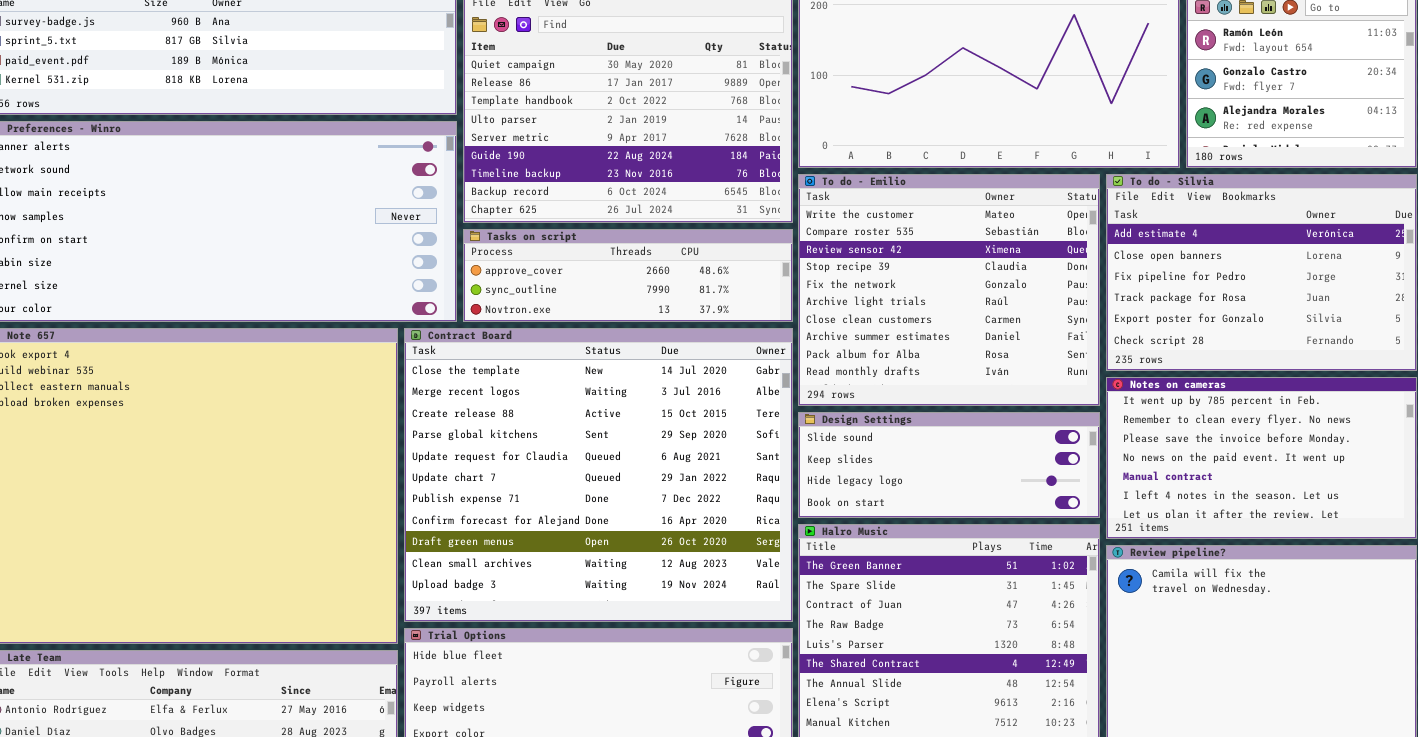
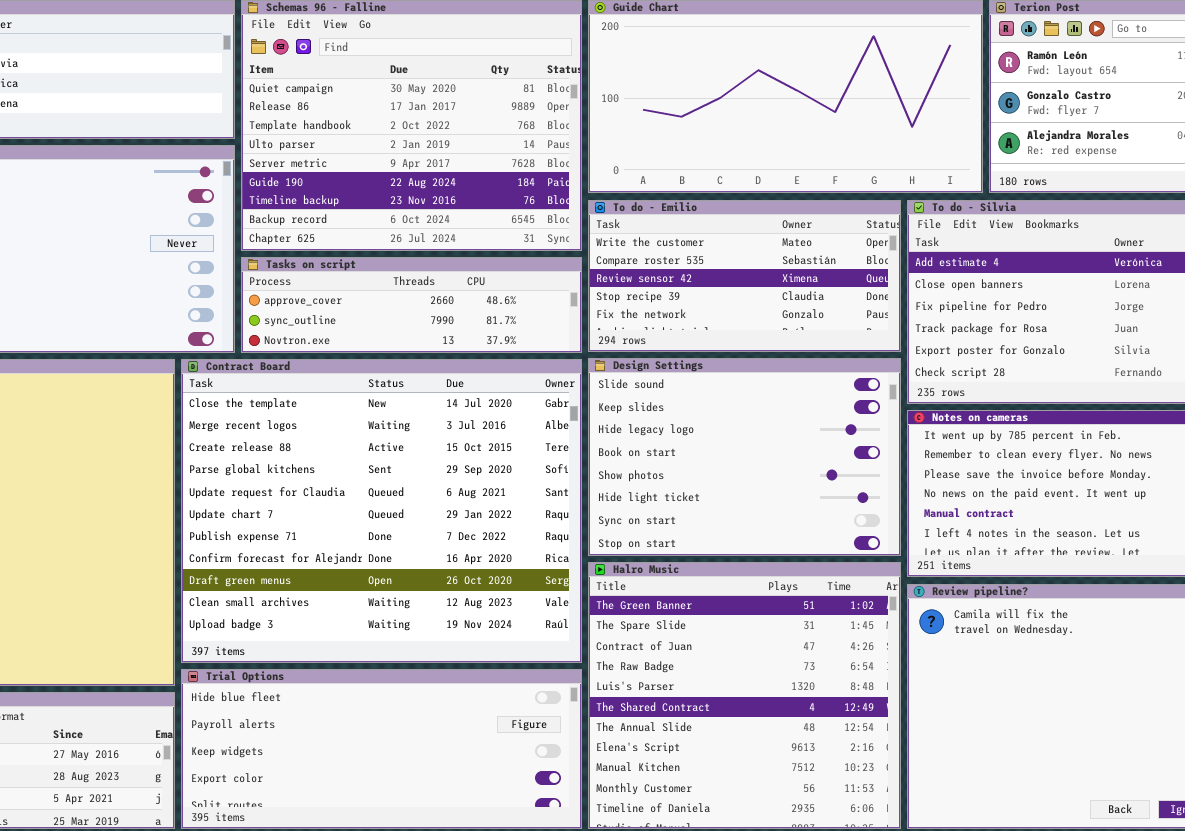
To do - Emilio: [798,174,1100,406] -> [588,200,901,352], resized
Design Settings: [798,412,1100,518] -> [588,358,901,556], resized

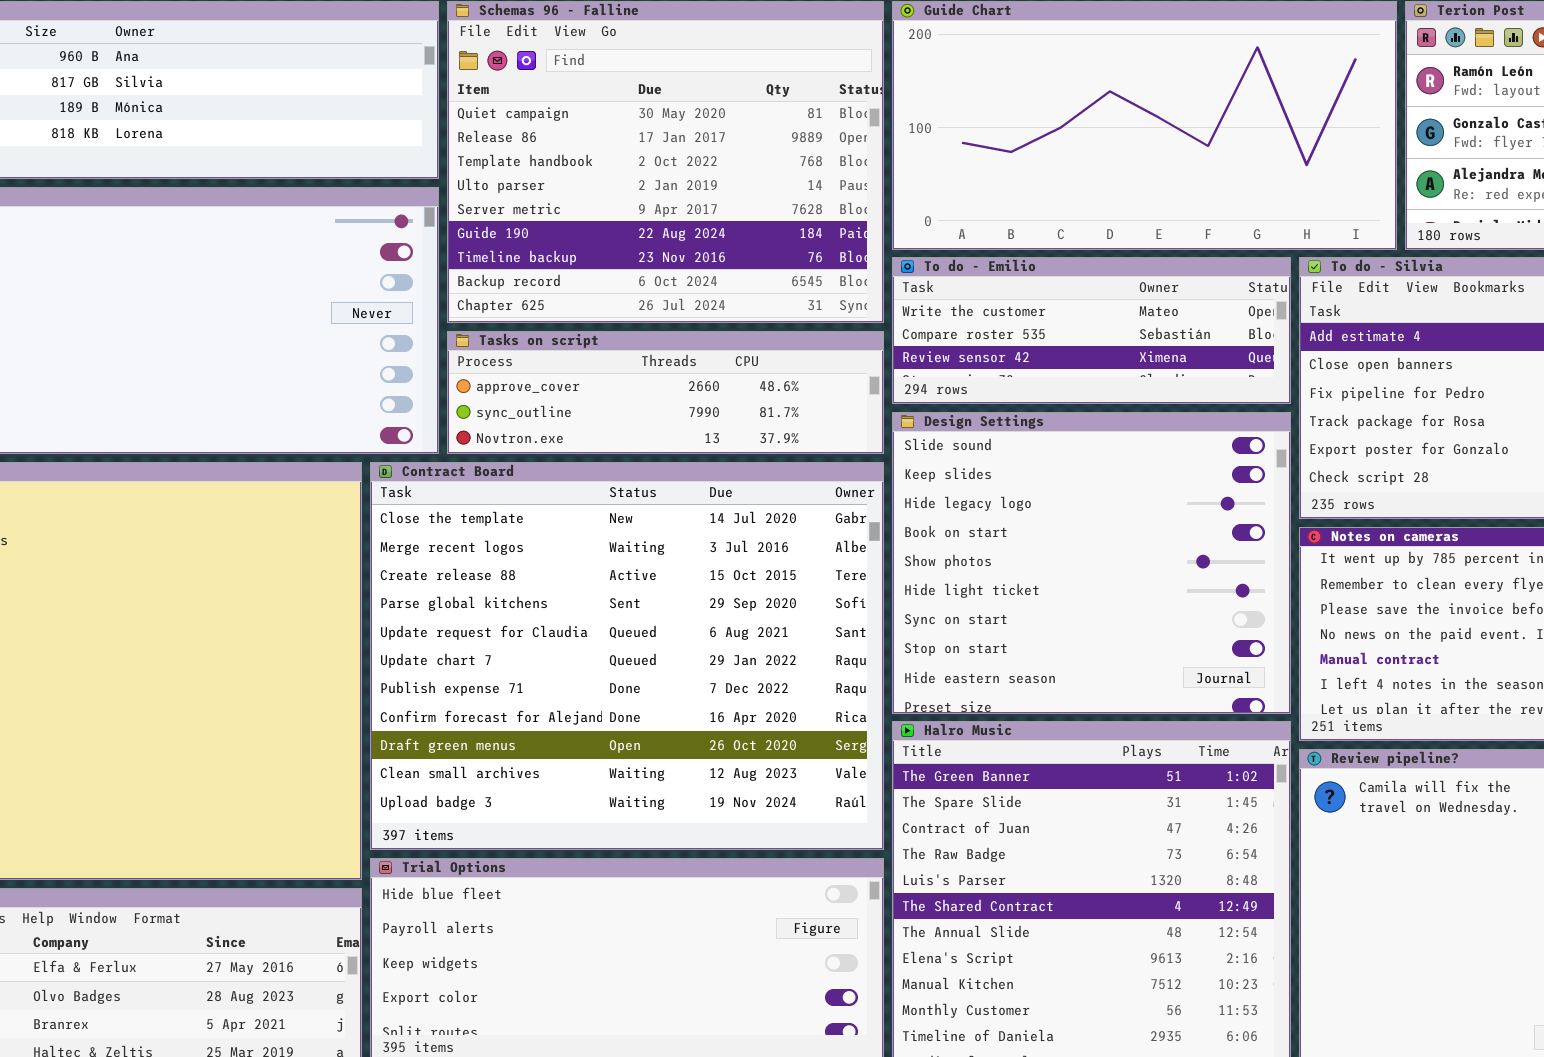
To do - Emilio: [588,200,901,352] -> [892,257,1291,404], resized
Design Settings: [588,358,901,556] -> [892,412,1291,714], resized

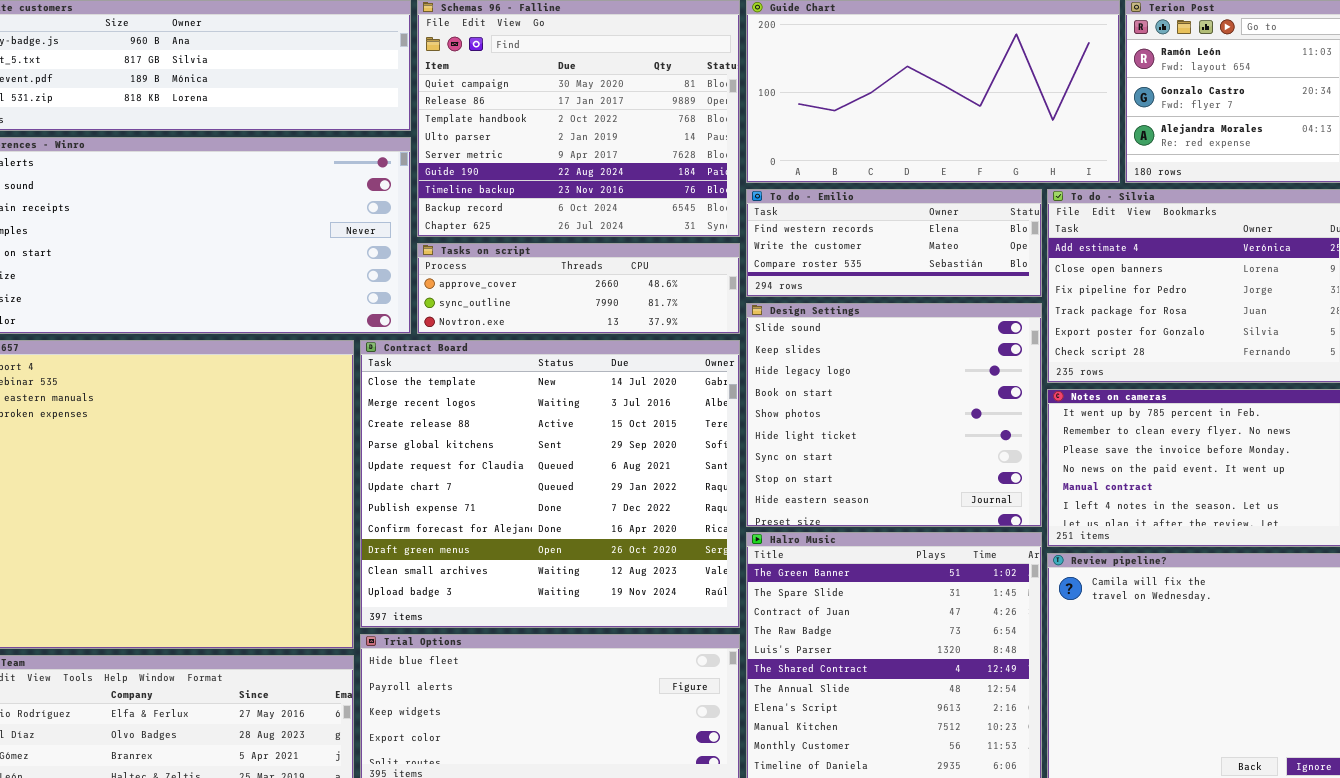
To do - Emilio: [892,257,1291,404] -> [746,189,1042,297], scrolled up 1 row

